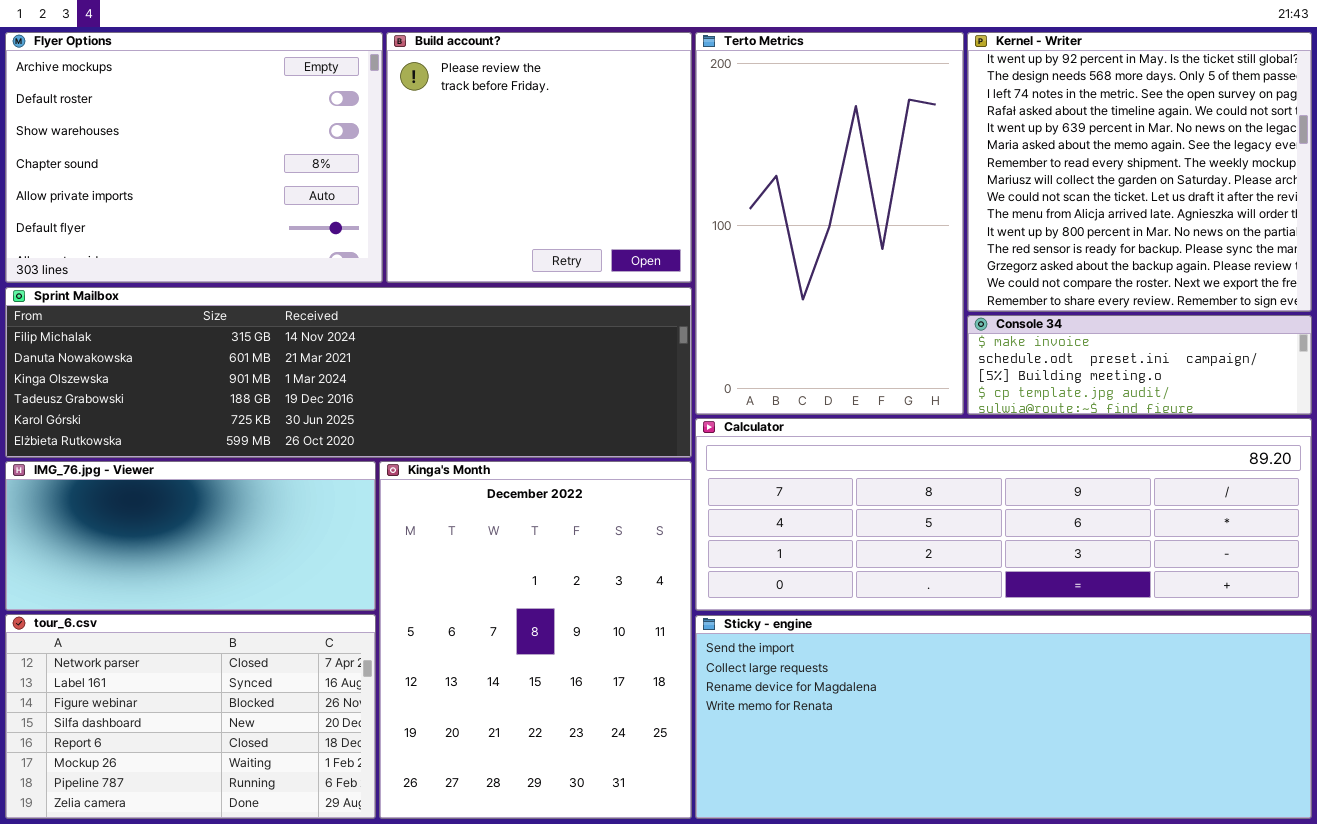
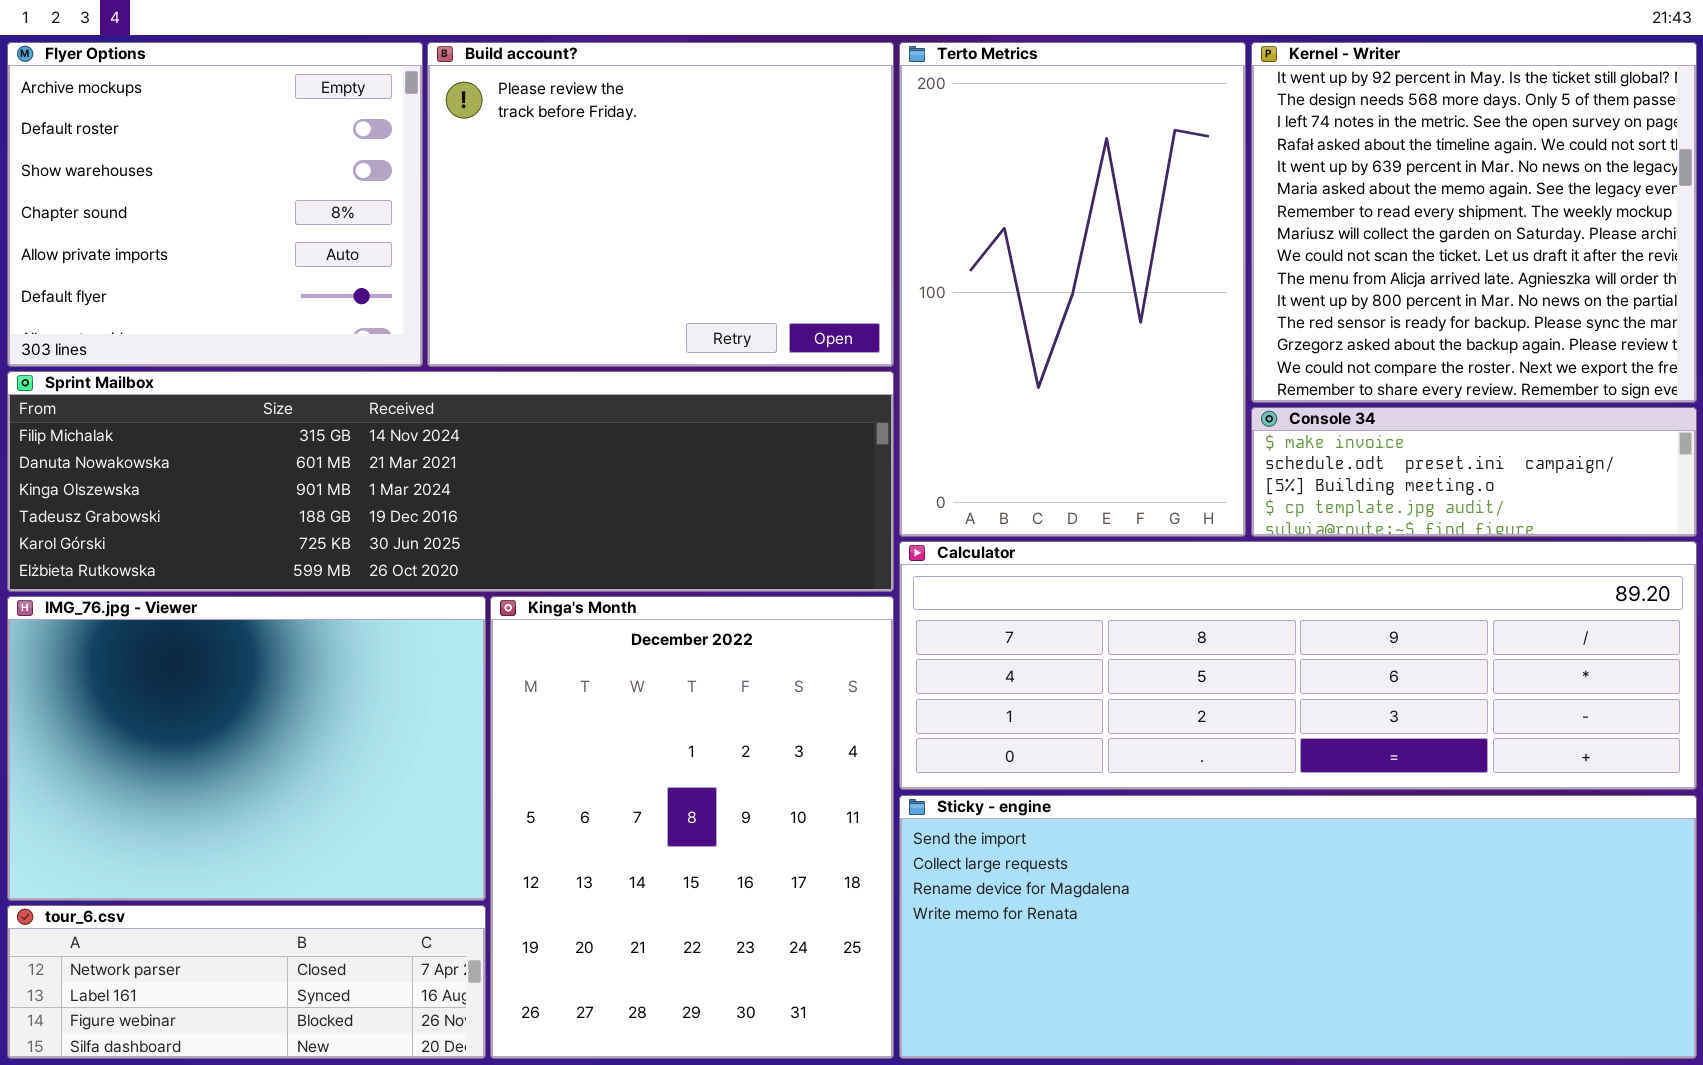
Flyer Options: [5,32,383,283] -> [7,42,423,367], resized
Build account?: [386,32,692,283] -> [427,42,894,367], resized
IMG_76.jpg - Viewer: [5,461,376,611] -> [7,596,486,901], resized
tour_6.csv: [5,614,376,819] -> [7,905,486,1059], resized

